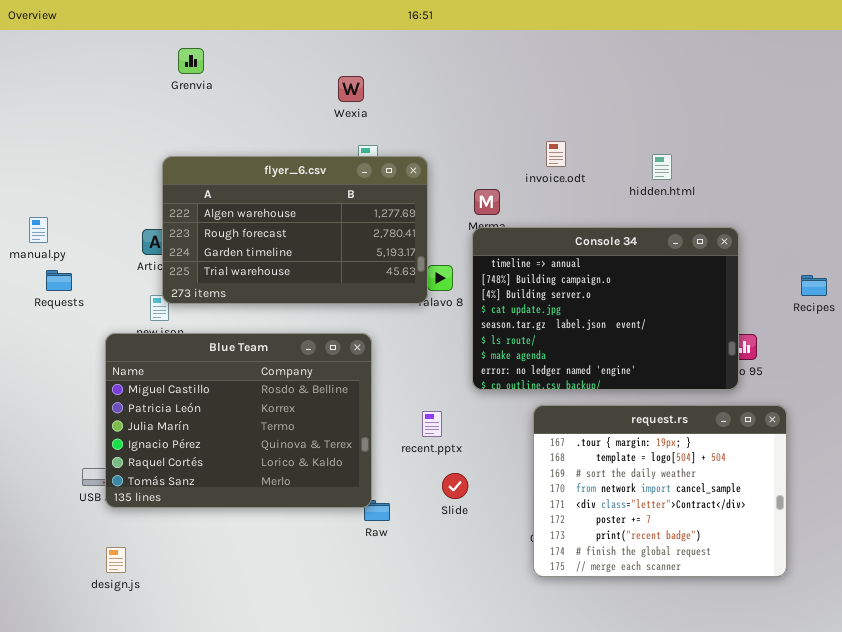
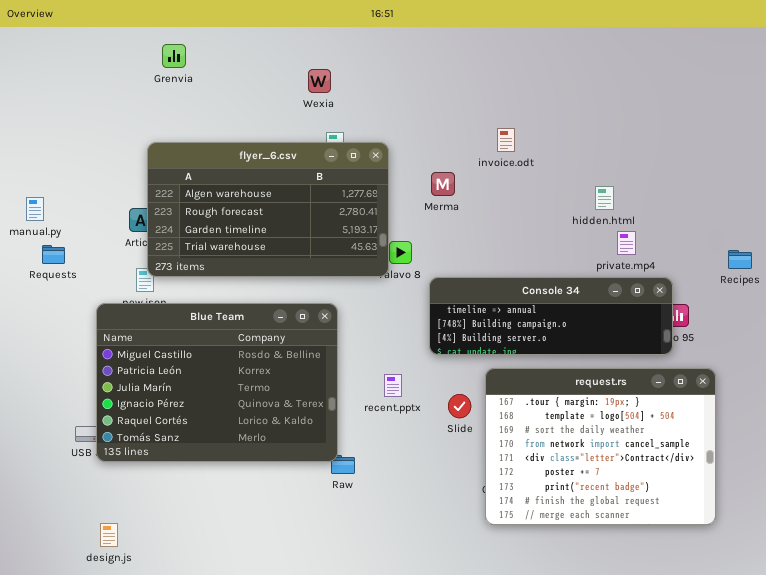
hidden.html: [652,154,672,180] -> [595,186,614,210], moved
Console 34: [472,227,739,390] -> [429,277,673,355], resized
Slide: [442,473,468,499] -> [448,394,471,418], moved
design.js: [106,547,126,573] -> [100,523,118,547], moved

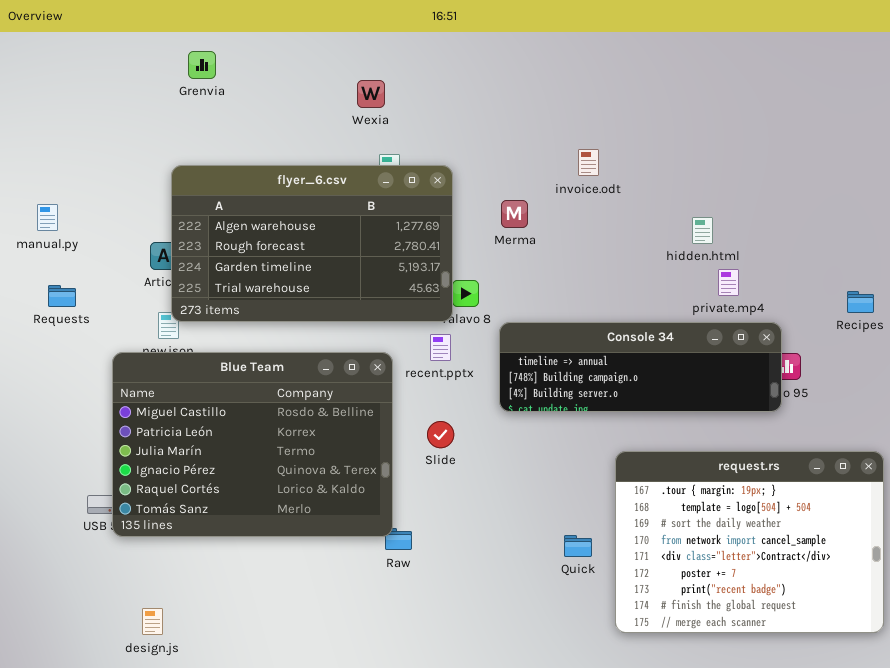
manual.py: [26,197,44,221] -> [37,204,58,231], moved
request.rs: [485,368,716,525] -> [615,451,884,633], moved
recent.pptx: [384,374,402,397] -> [430,334,451,361], moved
Slide: [448,394,471,418] -> [427,421,454,448], moved
design.js: [100,523,118,547] -> [142,608,163,635], moved

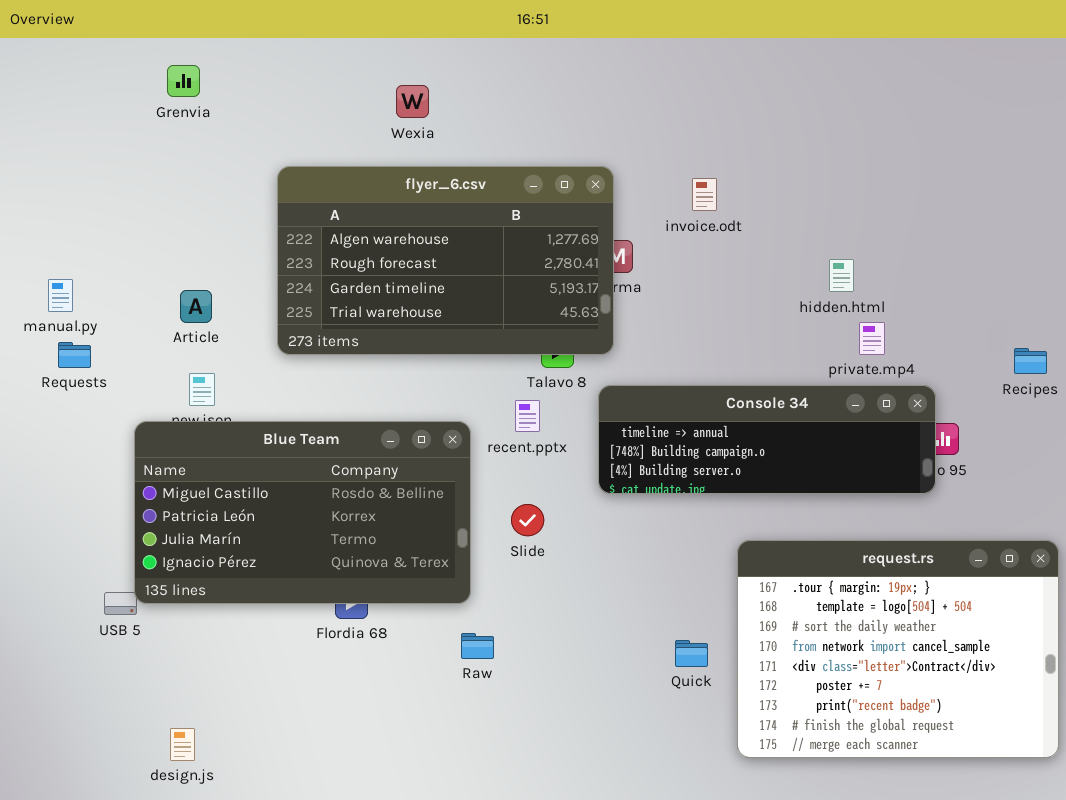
Grenvia: [188,51,216,79] -> [167,65,200,97], moved
Wexia: [357,80,385,108] -> [396,85,429,118], moved
flyer_6.csv: [171,165,453,322] -> [277,166,614,355], moved
manual.py: [37,204,58,231] -> [48,279,73,312], moved
Blue Team: [112,352,393,537] -> [134,421,471,604], resized

